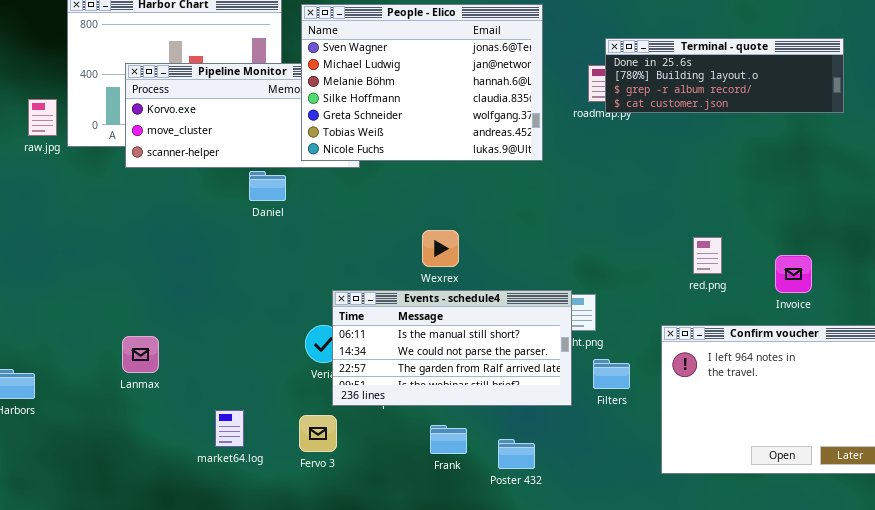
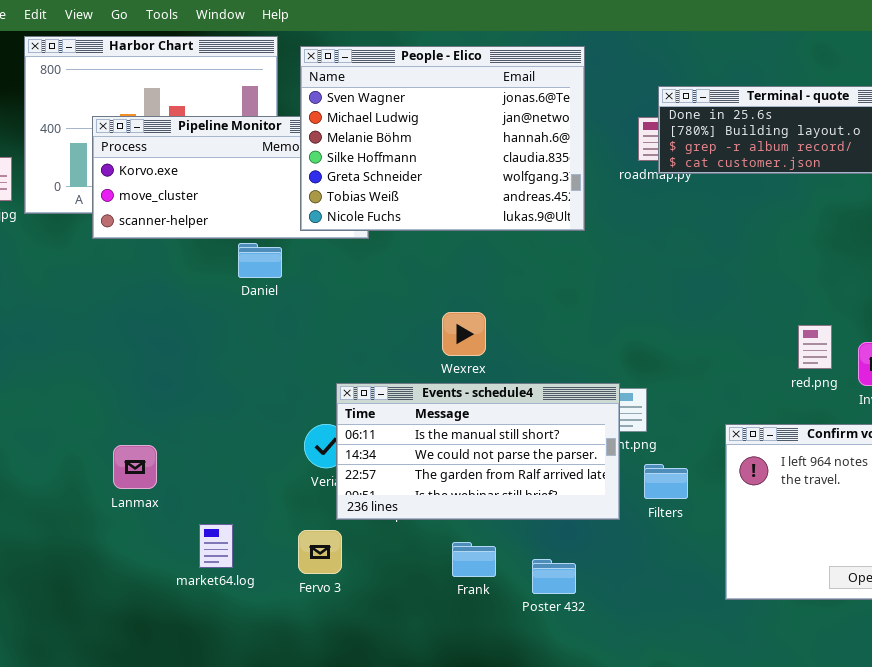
red.png: [693,237,722,274] -> [798,325,832,369], moved
Lanmax: [122,336,159,373] -> [113,445,157,489], moved

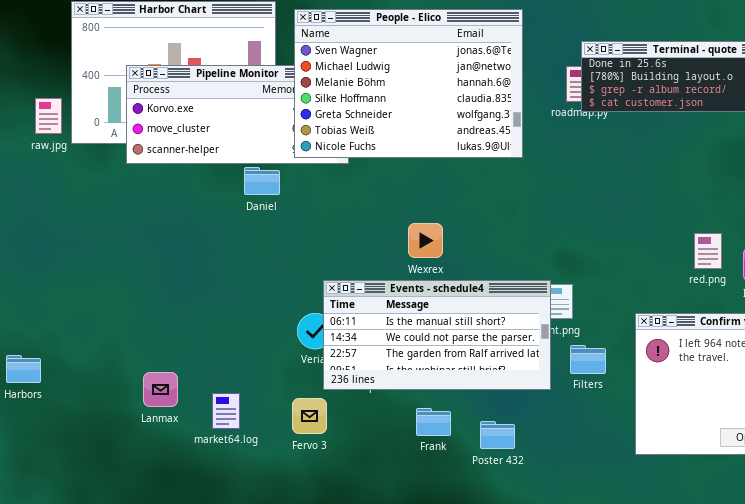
Lanmax: [113,445,157,489] -> [143,372,178,407], moved

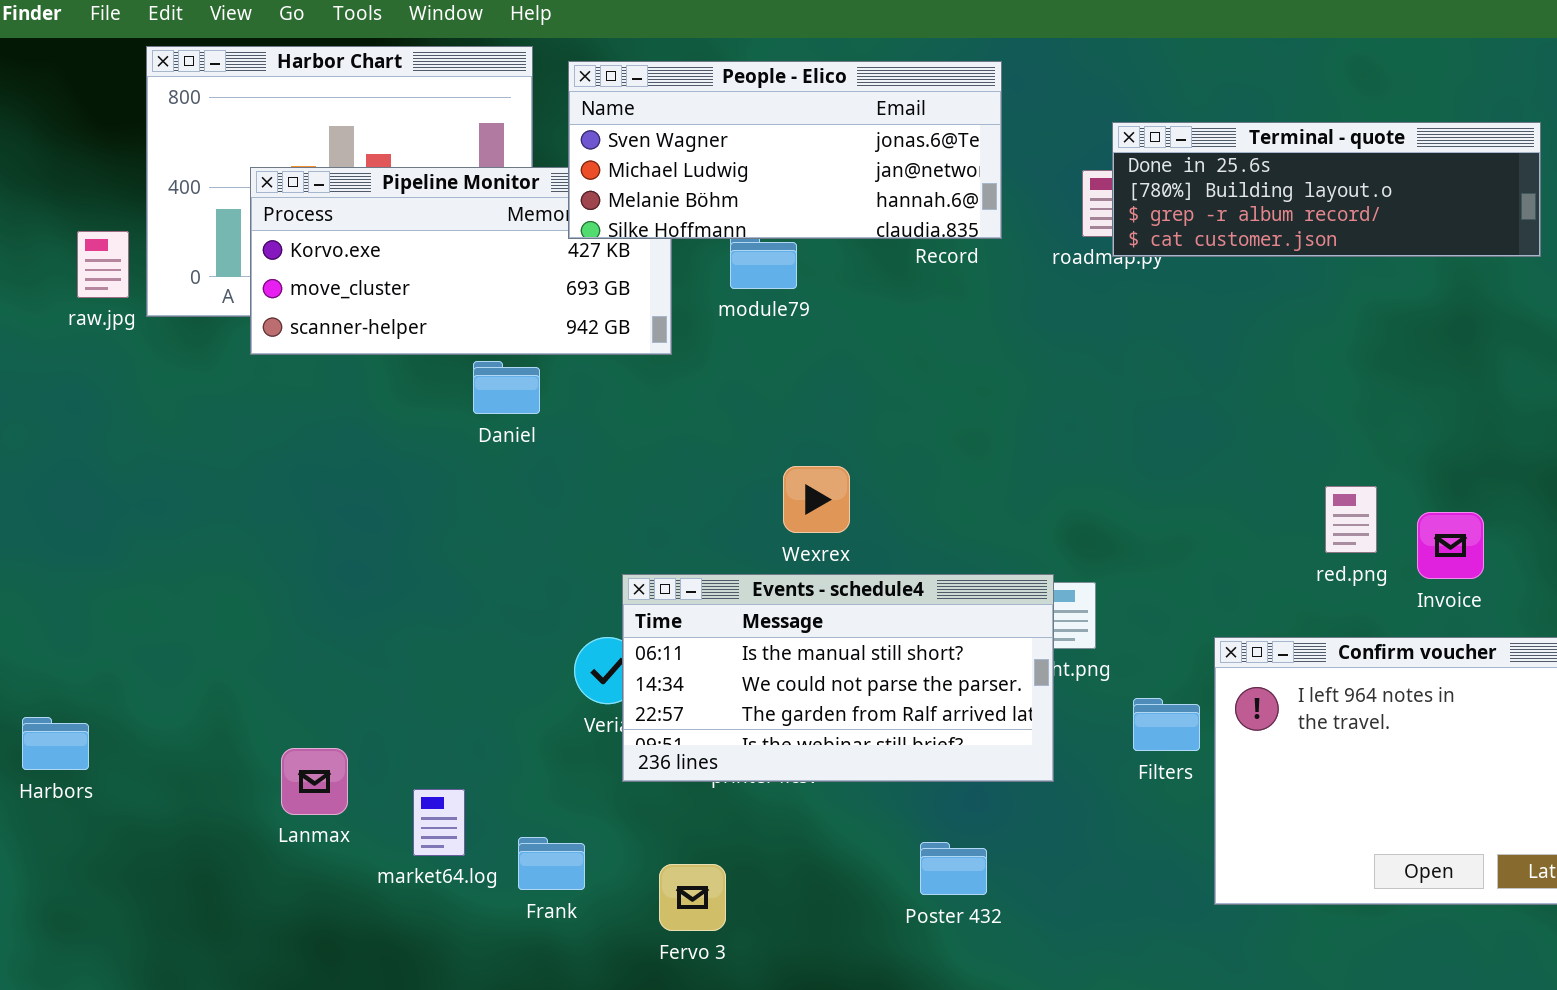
People - Elico: [294,9,523,158] -> [568,61,1002,239], resized
Filters: [570,345,606,374] -> [1133,698,1200,751], moved
Fervo 3: [292,398,327,434] -> [659,864,726,931], moved
Frank: [416,408,451,436] -> [518,837,585,890], moved

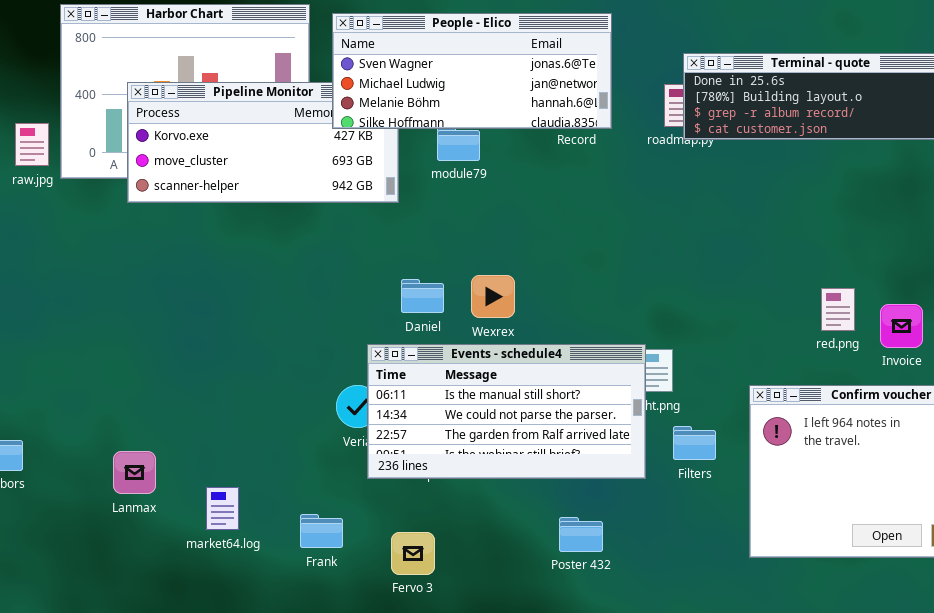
Daniel: [473,361,540,414] -> [401,279,444,313], moved
Filters: [1133,698,1200,751] -> [673,426,716,460], moved
Lanmax: [281,748,348,815] -> [113,451,156,494], moved
market64.log: [413,789,465,856] -> [206,487,239,530], moved

